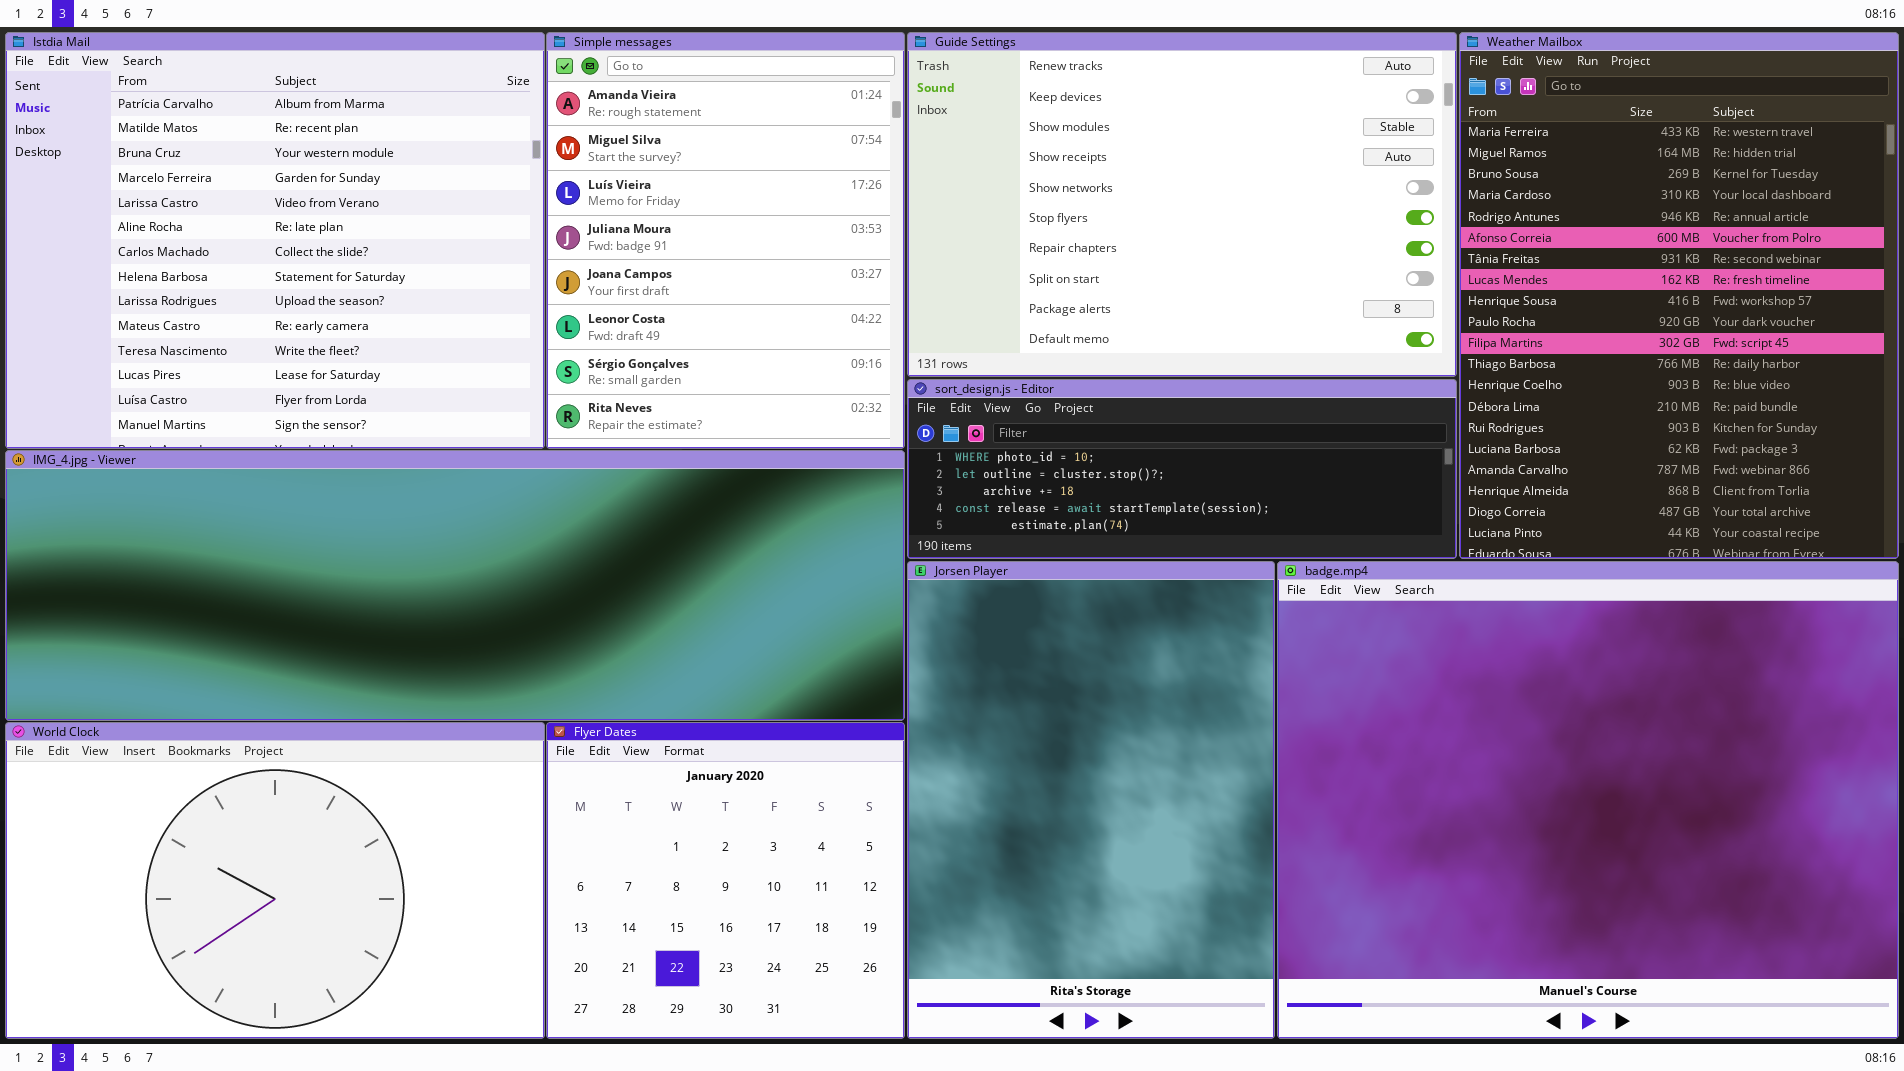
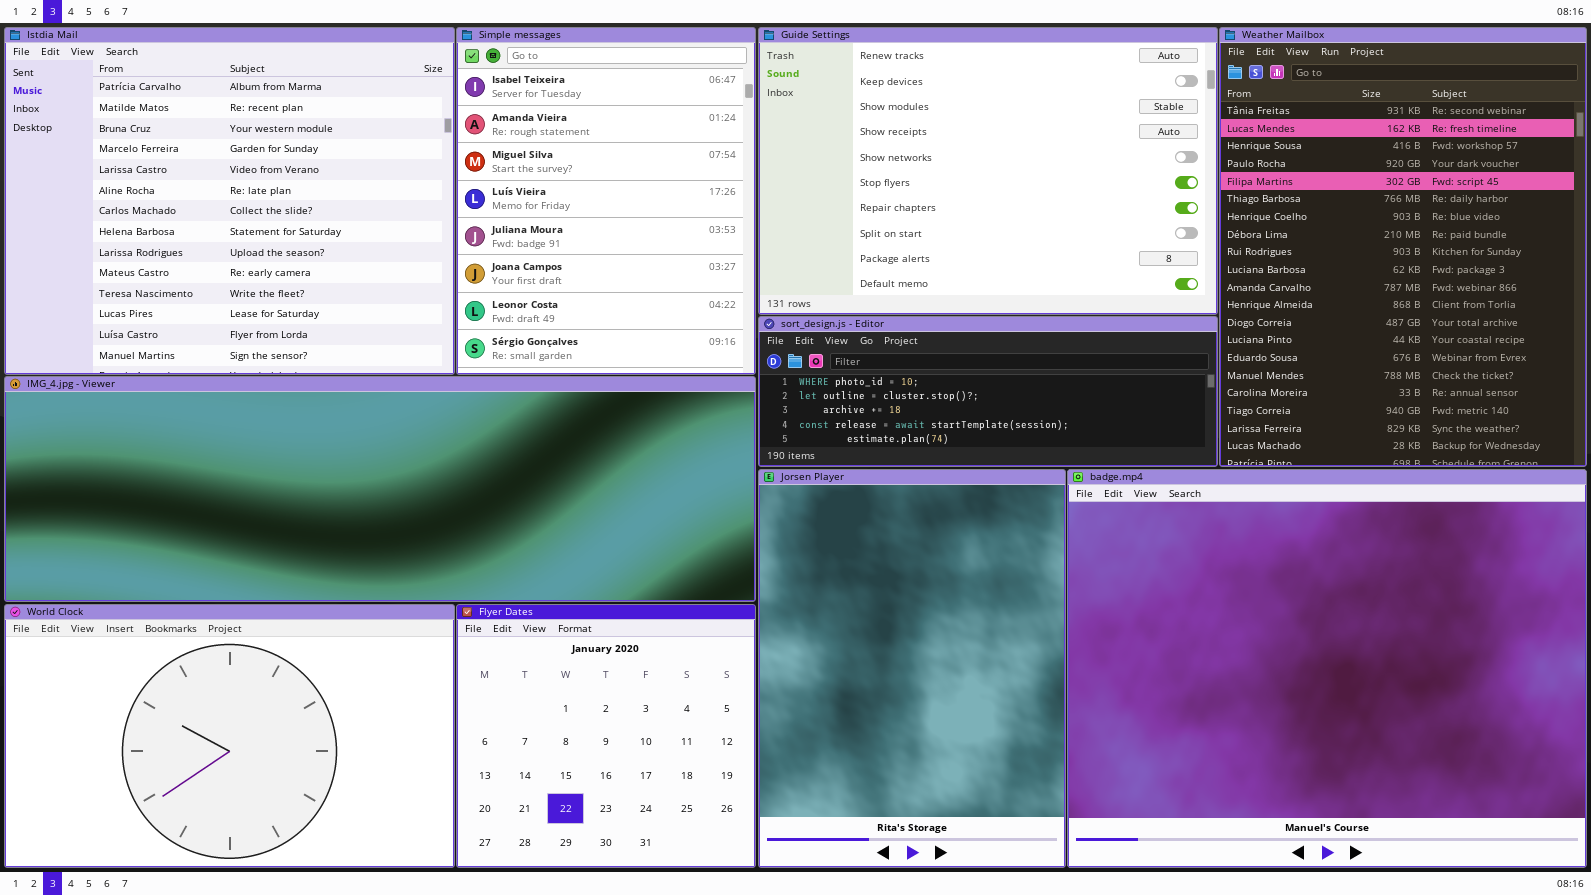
Simple messages: [546,32,905,449] -> [456,27,756,375], scrolled up 1 row
Weather Mailbox: [1459,32,1899,559] -> [1219,27,1587,467], scrolled down 6 rows

